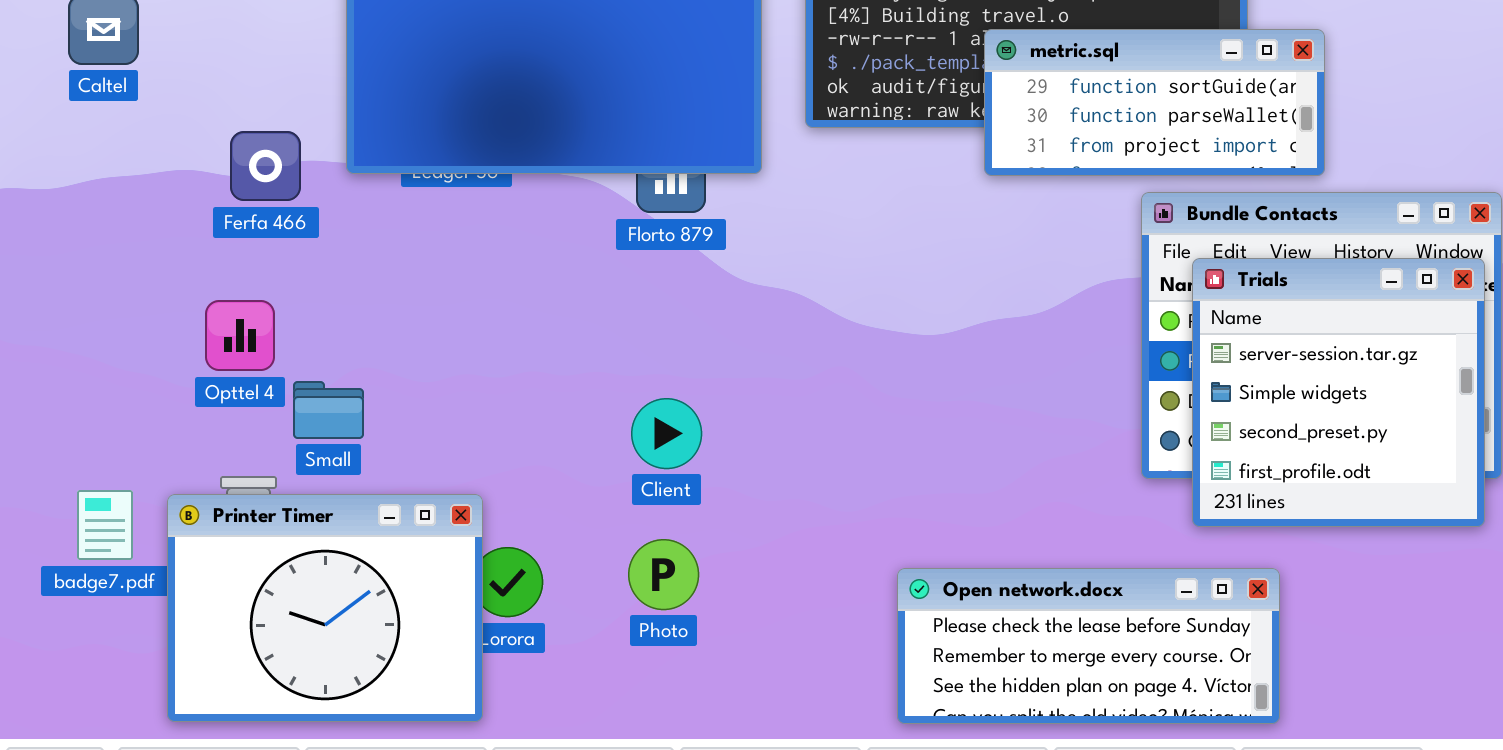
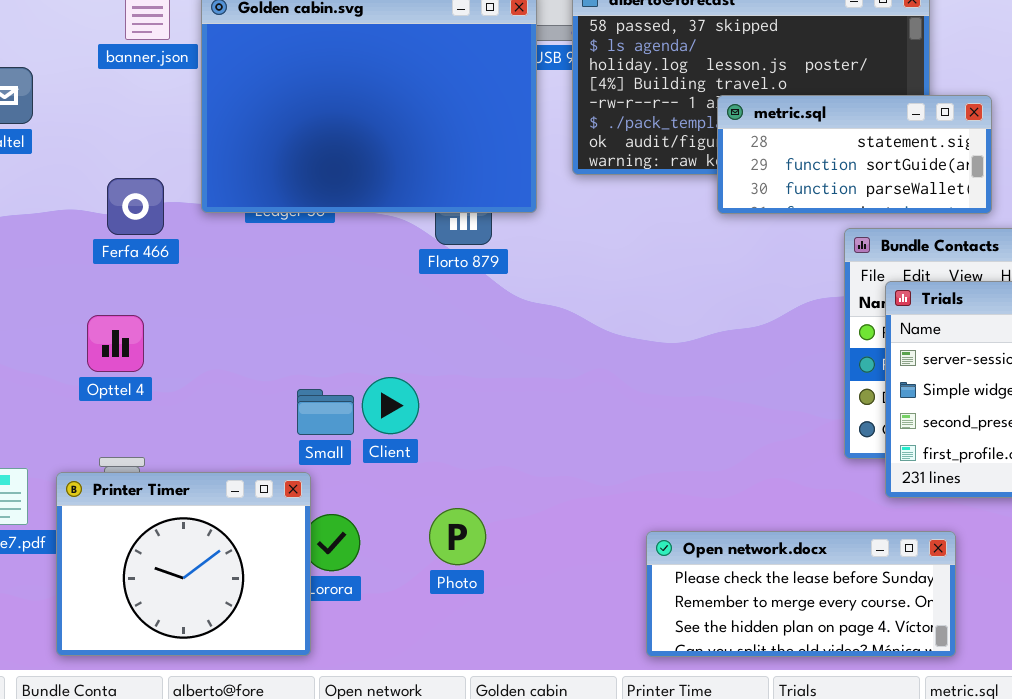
metric.sql: [984,29,1325,176] -> [717,95,992,214], scrolled up 1 row
Small: [293,381,364,439] -> [297,389,354,435], moved
Client: [631,398,702,469] -> [362,377,419,434], moved

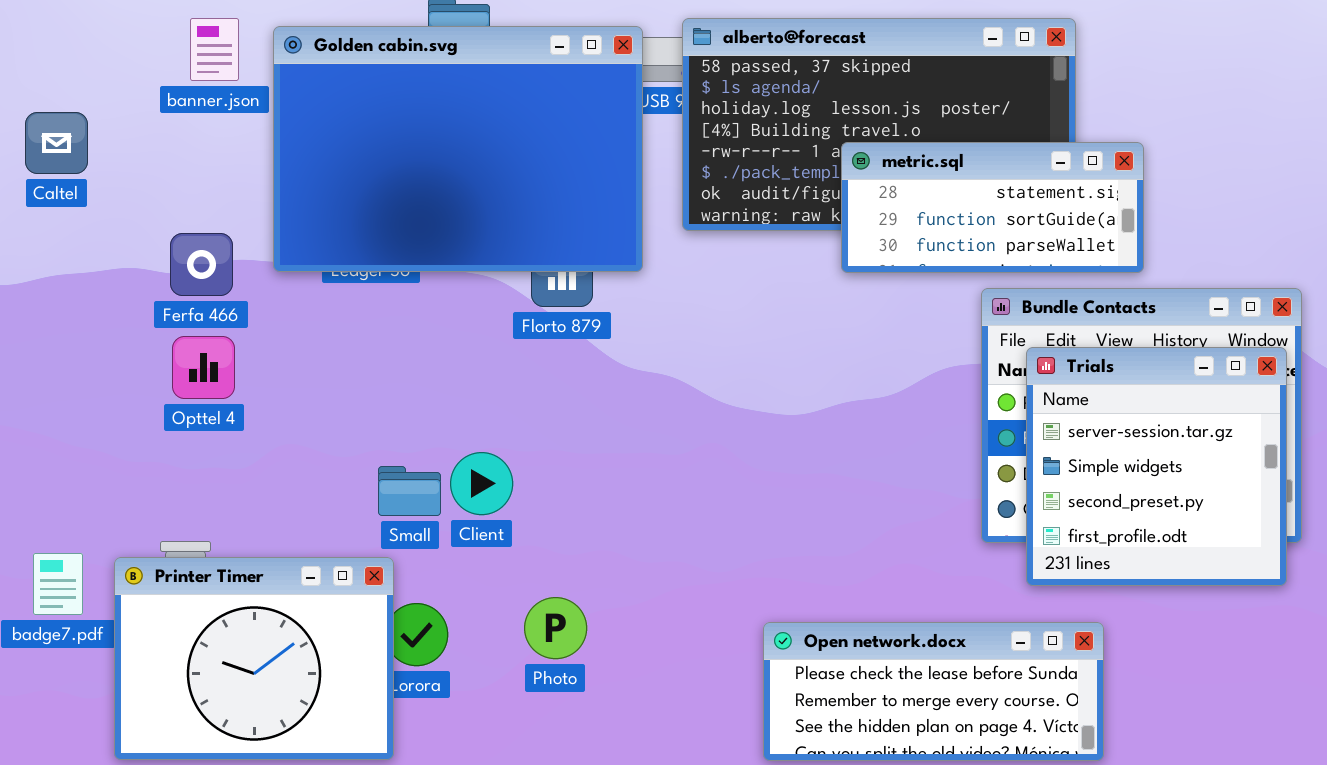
Opttel 4: [87,315,144,372] -> [172,336,235,399], moved

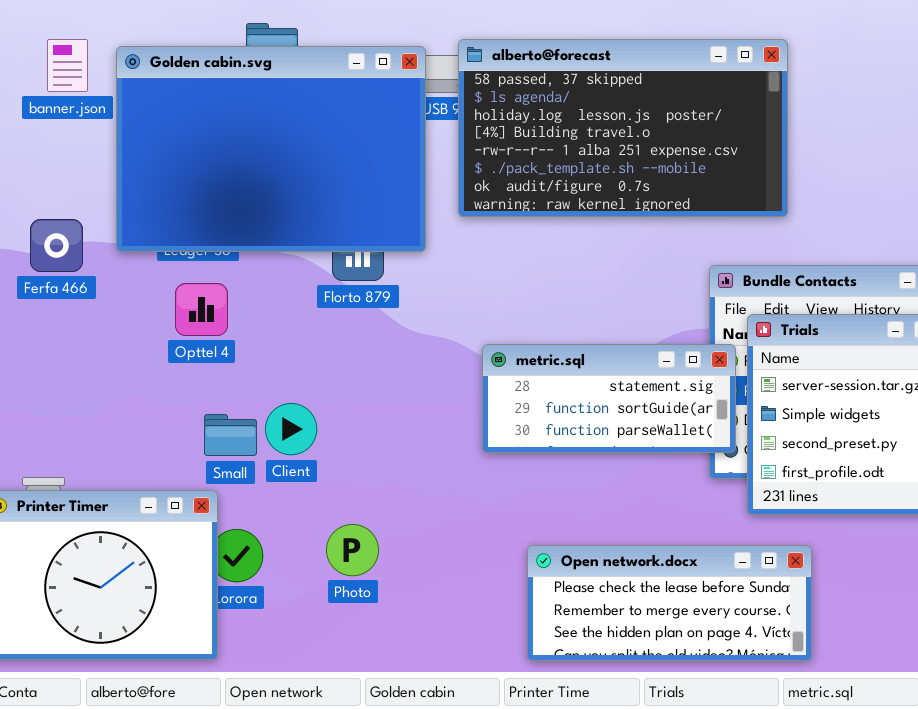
metric.sql: [841,142,1144,273] -> [482,344,736,453], moved
Opttel 4: [172,336,235,399] -> [175,283,228,336], moved

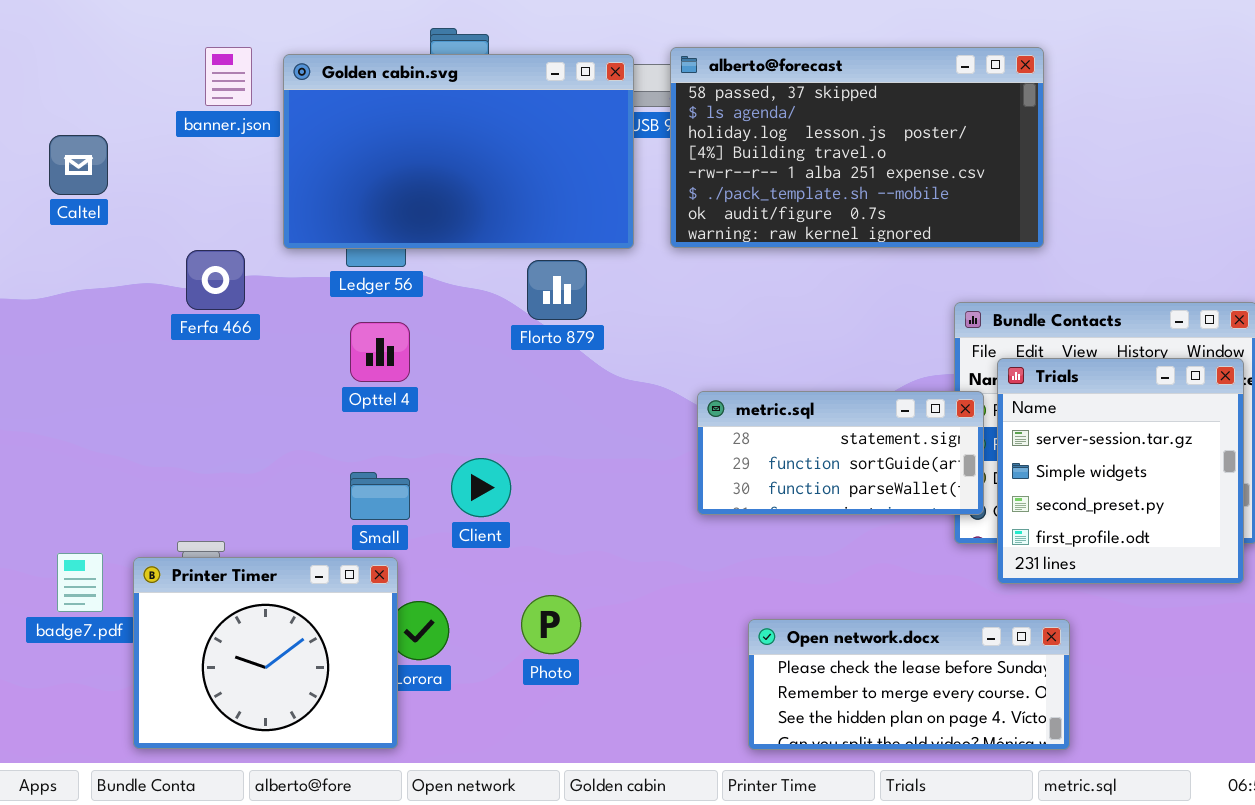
Golden cabin.svg: [116,46,426,252] -> [283,54,634,249], resized
Small: [204,414,257,456] -> [350,472,410,520], moved

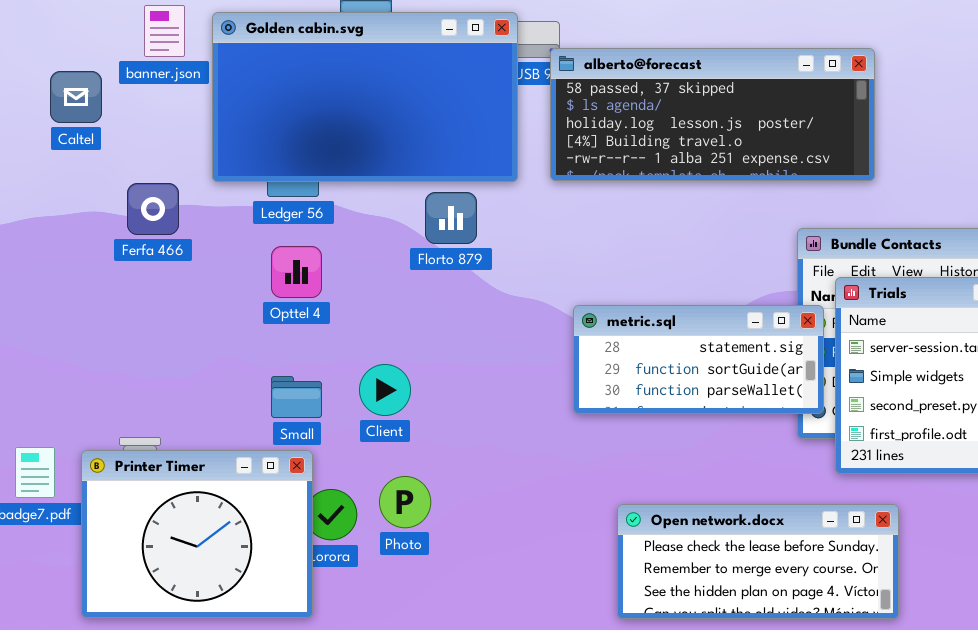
alberto@forecast: [670,47,1044,248] -> [550,48,875,181], resized
Caltel: [49,135,108,195] -> [50,71,102,123], moved
Photo: [521,595,581,654] -> [379,476,431,528], moved

